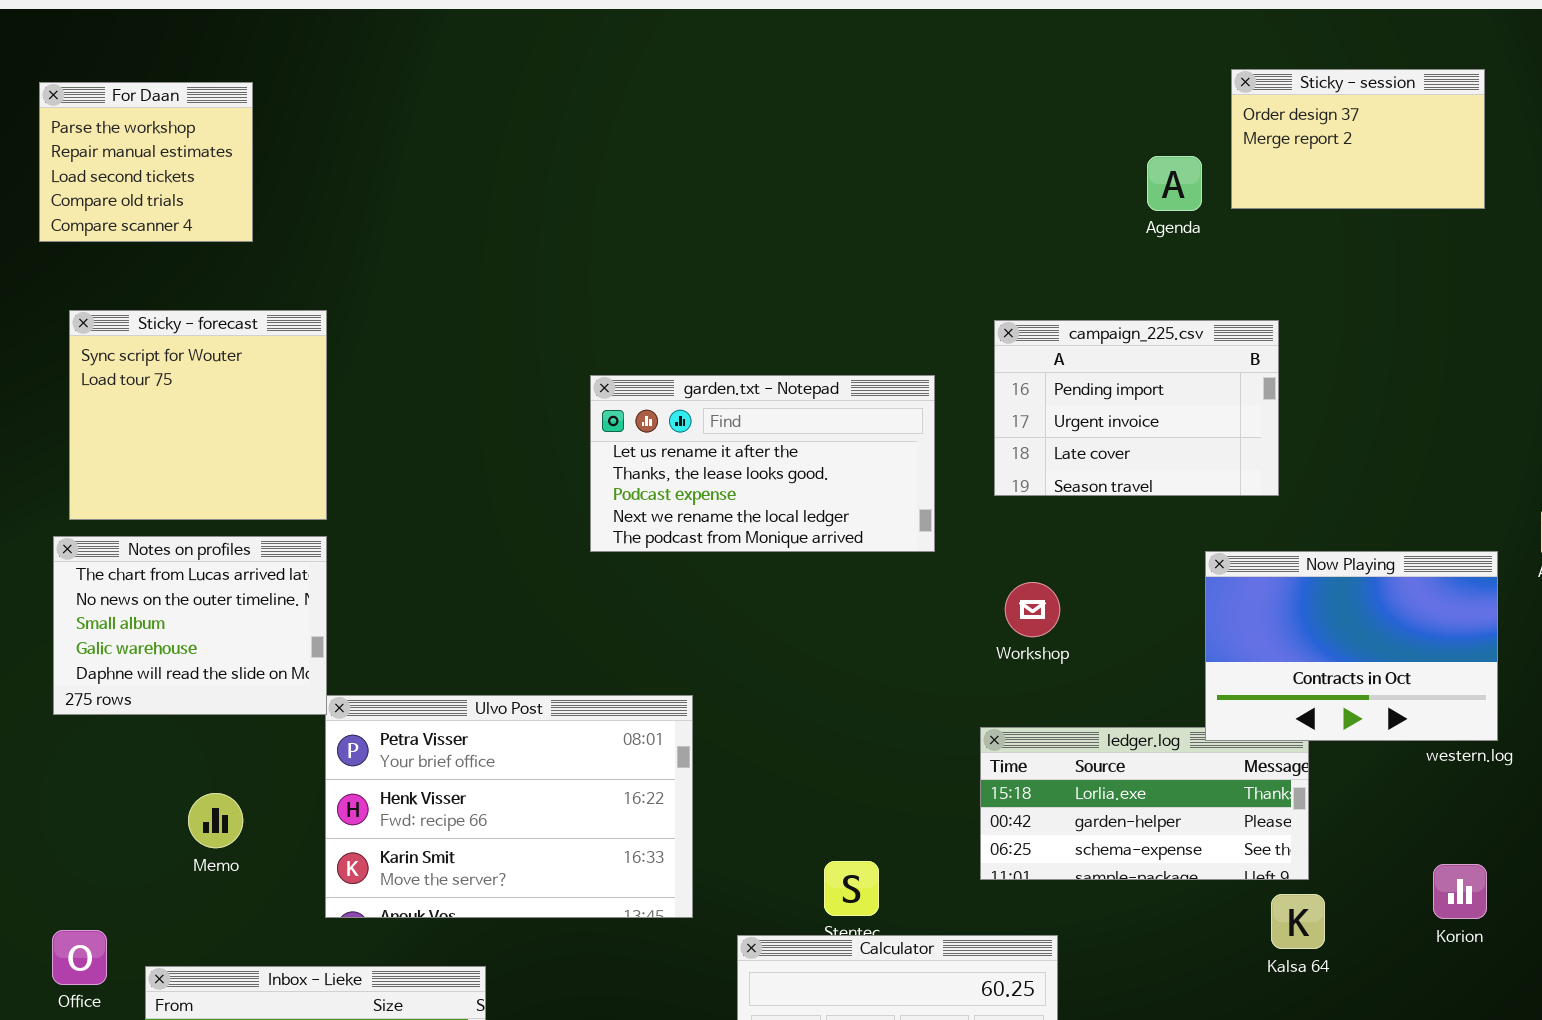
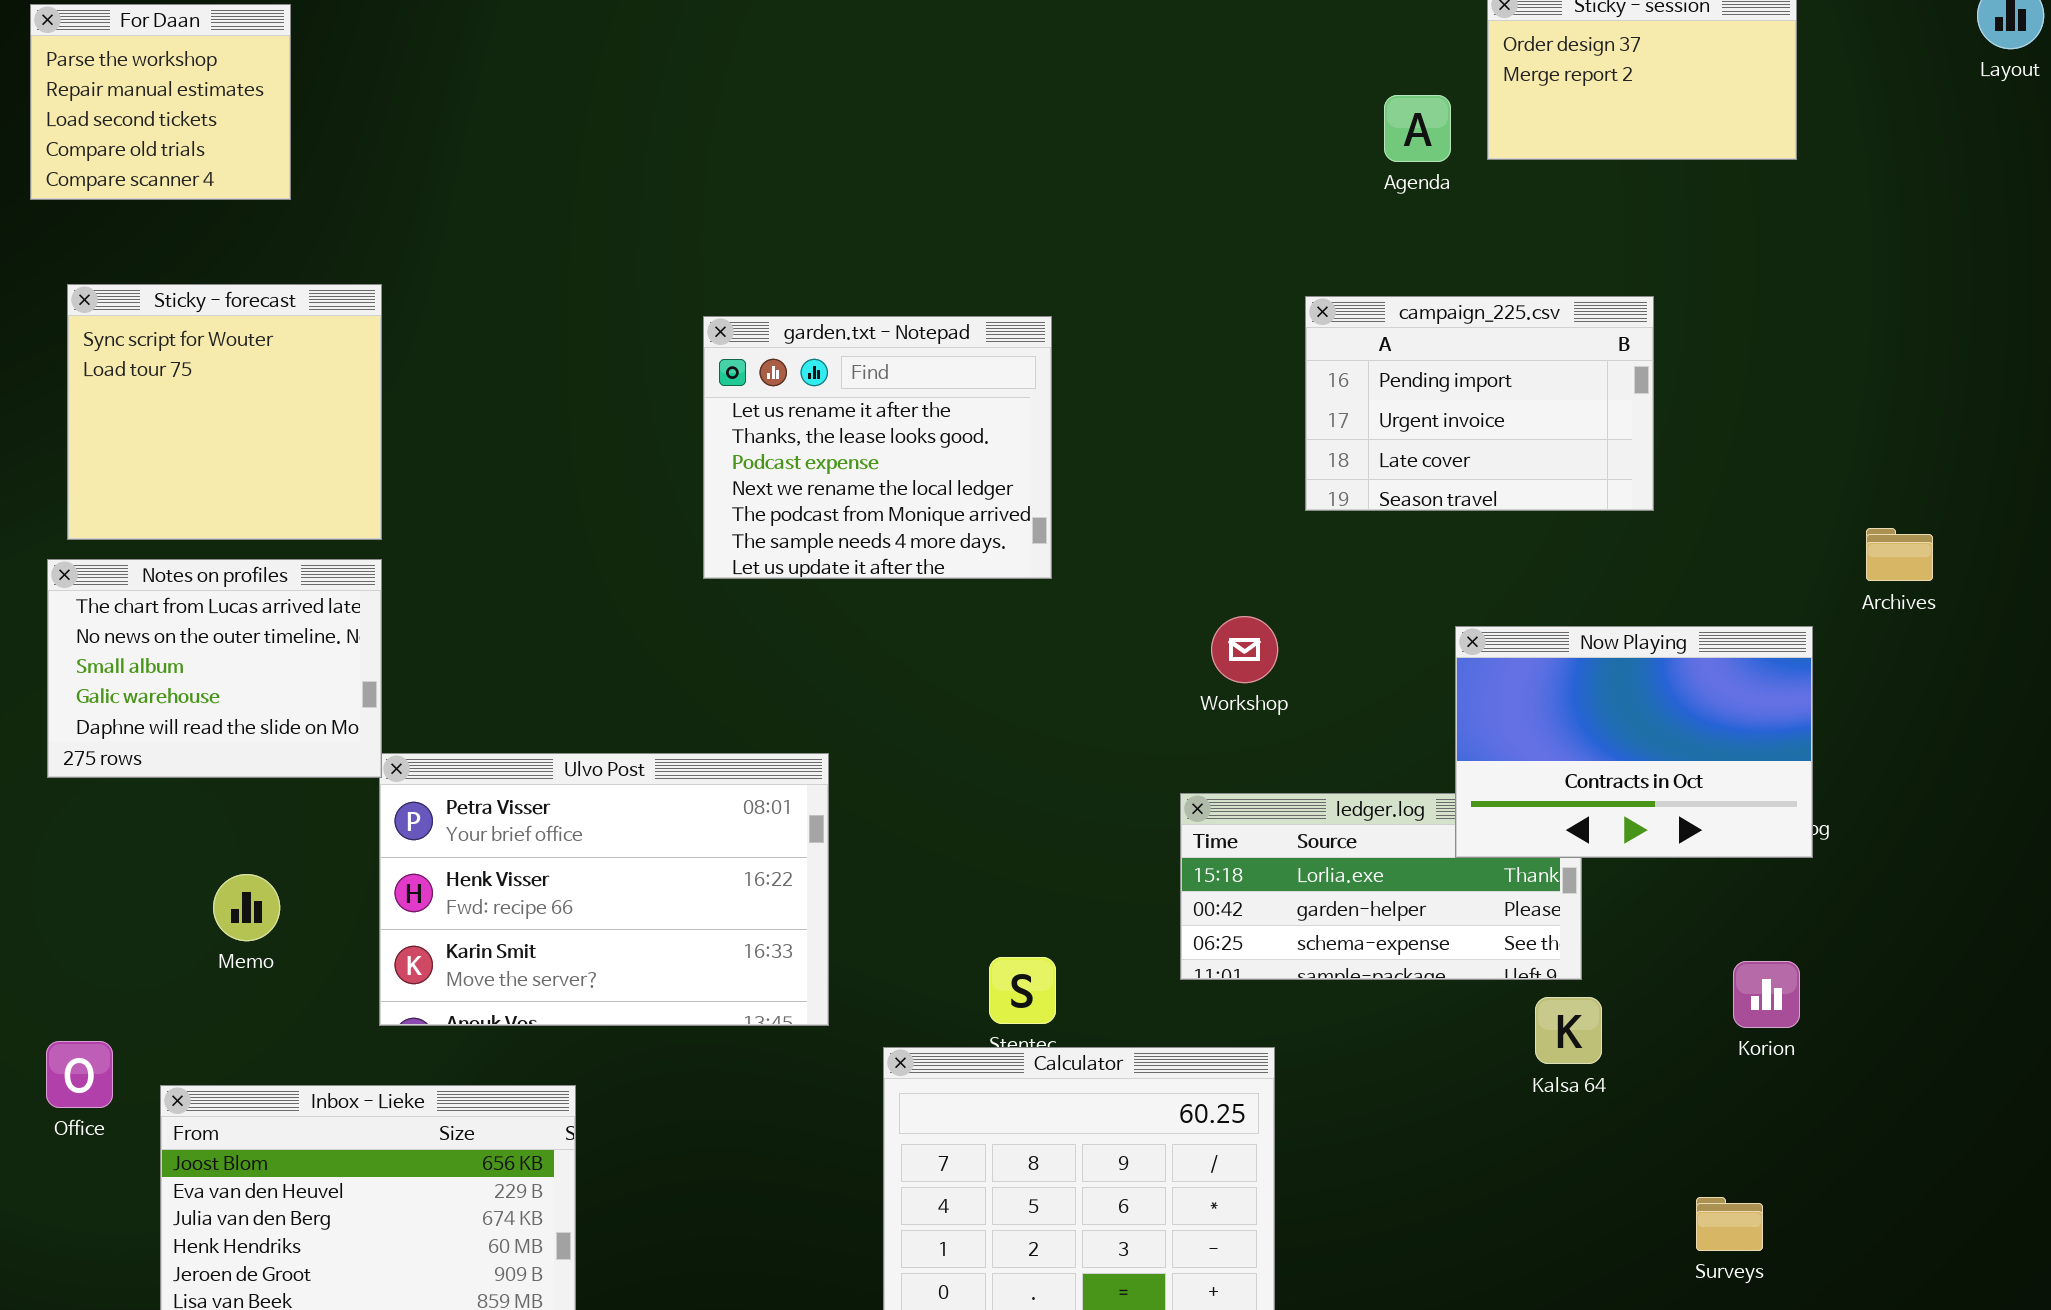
campaign_225.csv: [994,320,1279,496] -> [1305,296,1654,511], moved
garden.txt - Notepad: [590,375,935,552] -> [703,316,1052,579], resized
Now Playing: [1205,551,1498,741] -> [1455,626,1813,858], moved

